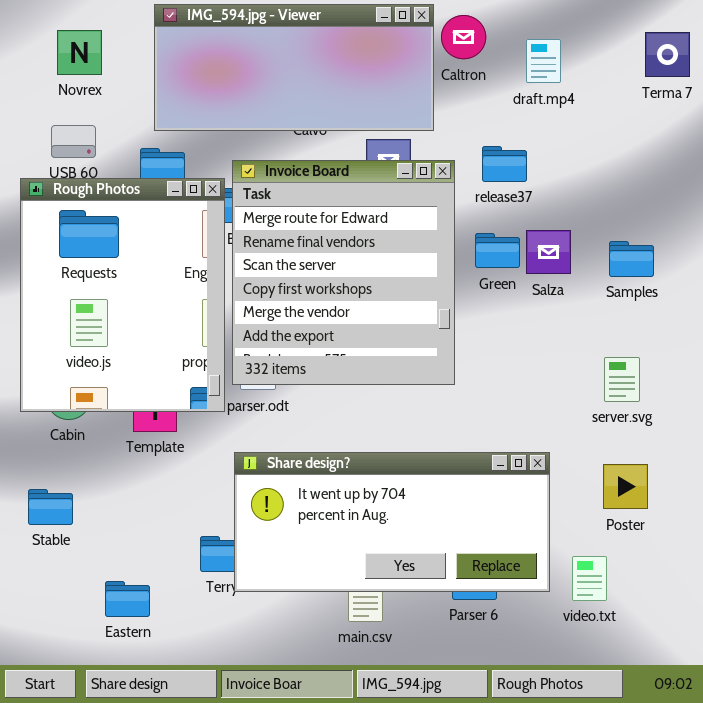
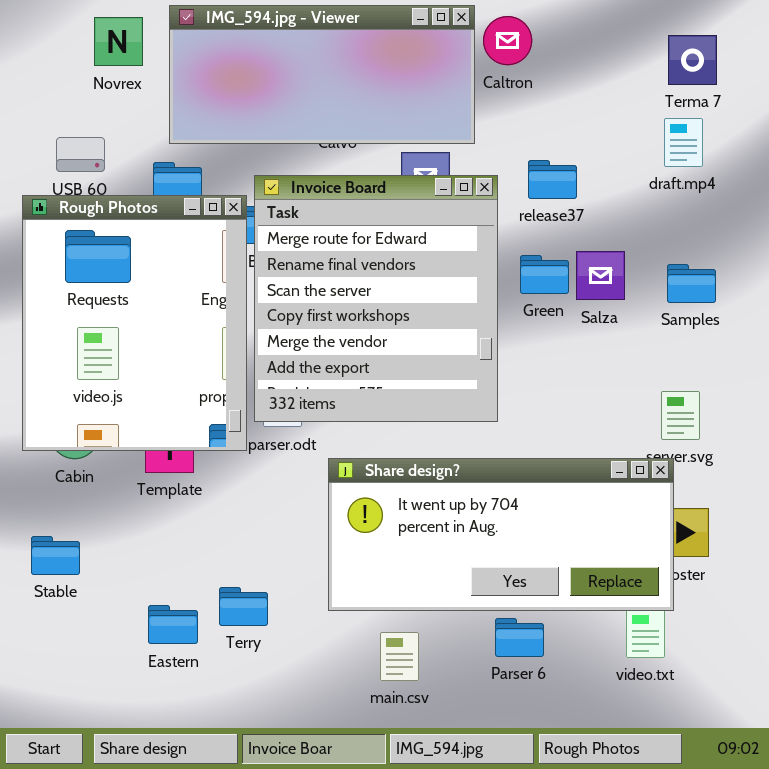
Novrex: [57,30,102,75] -> [94,17,143,66], moved
Terma 7: [645,32,690,77] -> [668,35,717,85], moved
draft.mp4: [526,39,561,83] -> [664,118,703,167], moved
Share design?: [234,452,550,592] -> [328,458,674,611], moved
Eastern: [105,581,150,617] -> [148,605,198,644], moved

